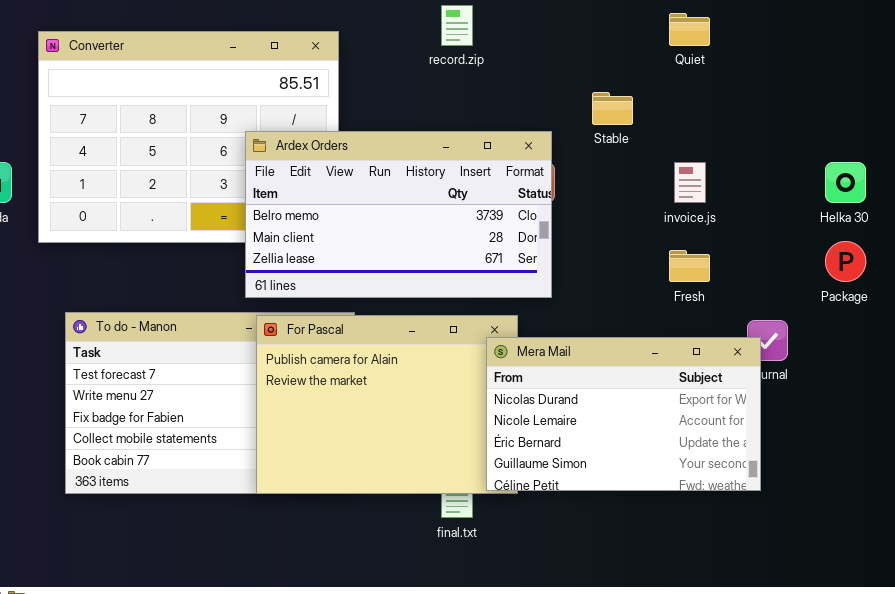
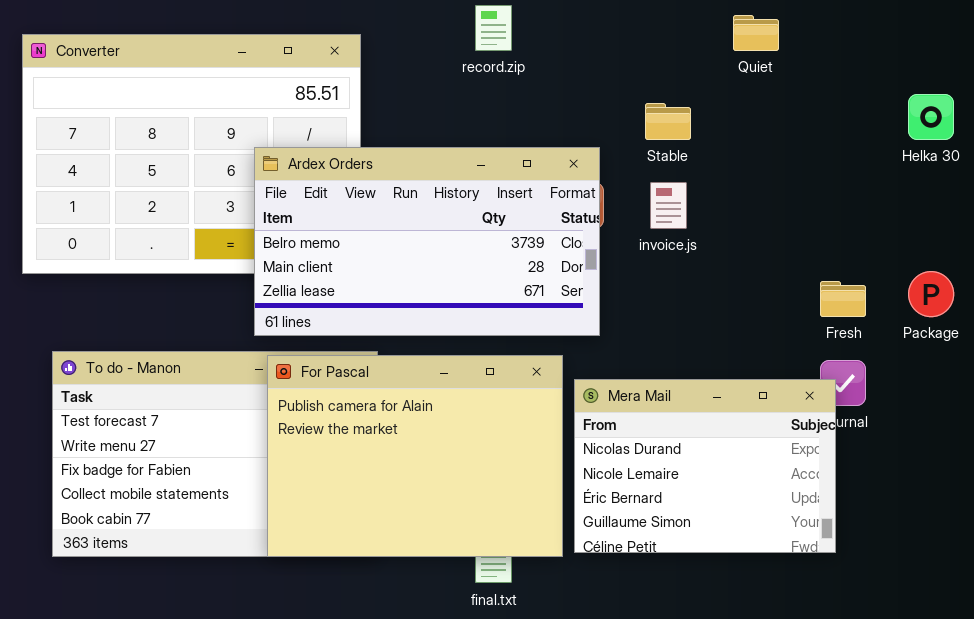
invoice.js: [674,162,706,203] -> [650,182,687,229], moved
Helka 30: [825,162,866,203] -> [908,94,954,140], moved
Fresh: [669,250,710,282] -> [820,281,866,317], moved
Mera Mail: [486,337,761,491] -> [574,379,836,553], resized

